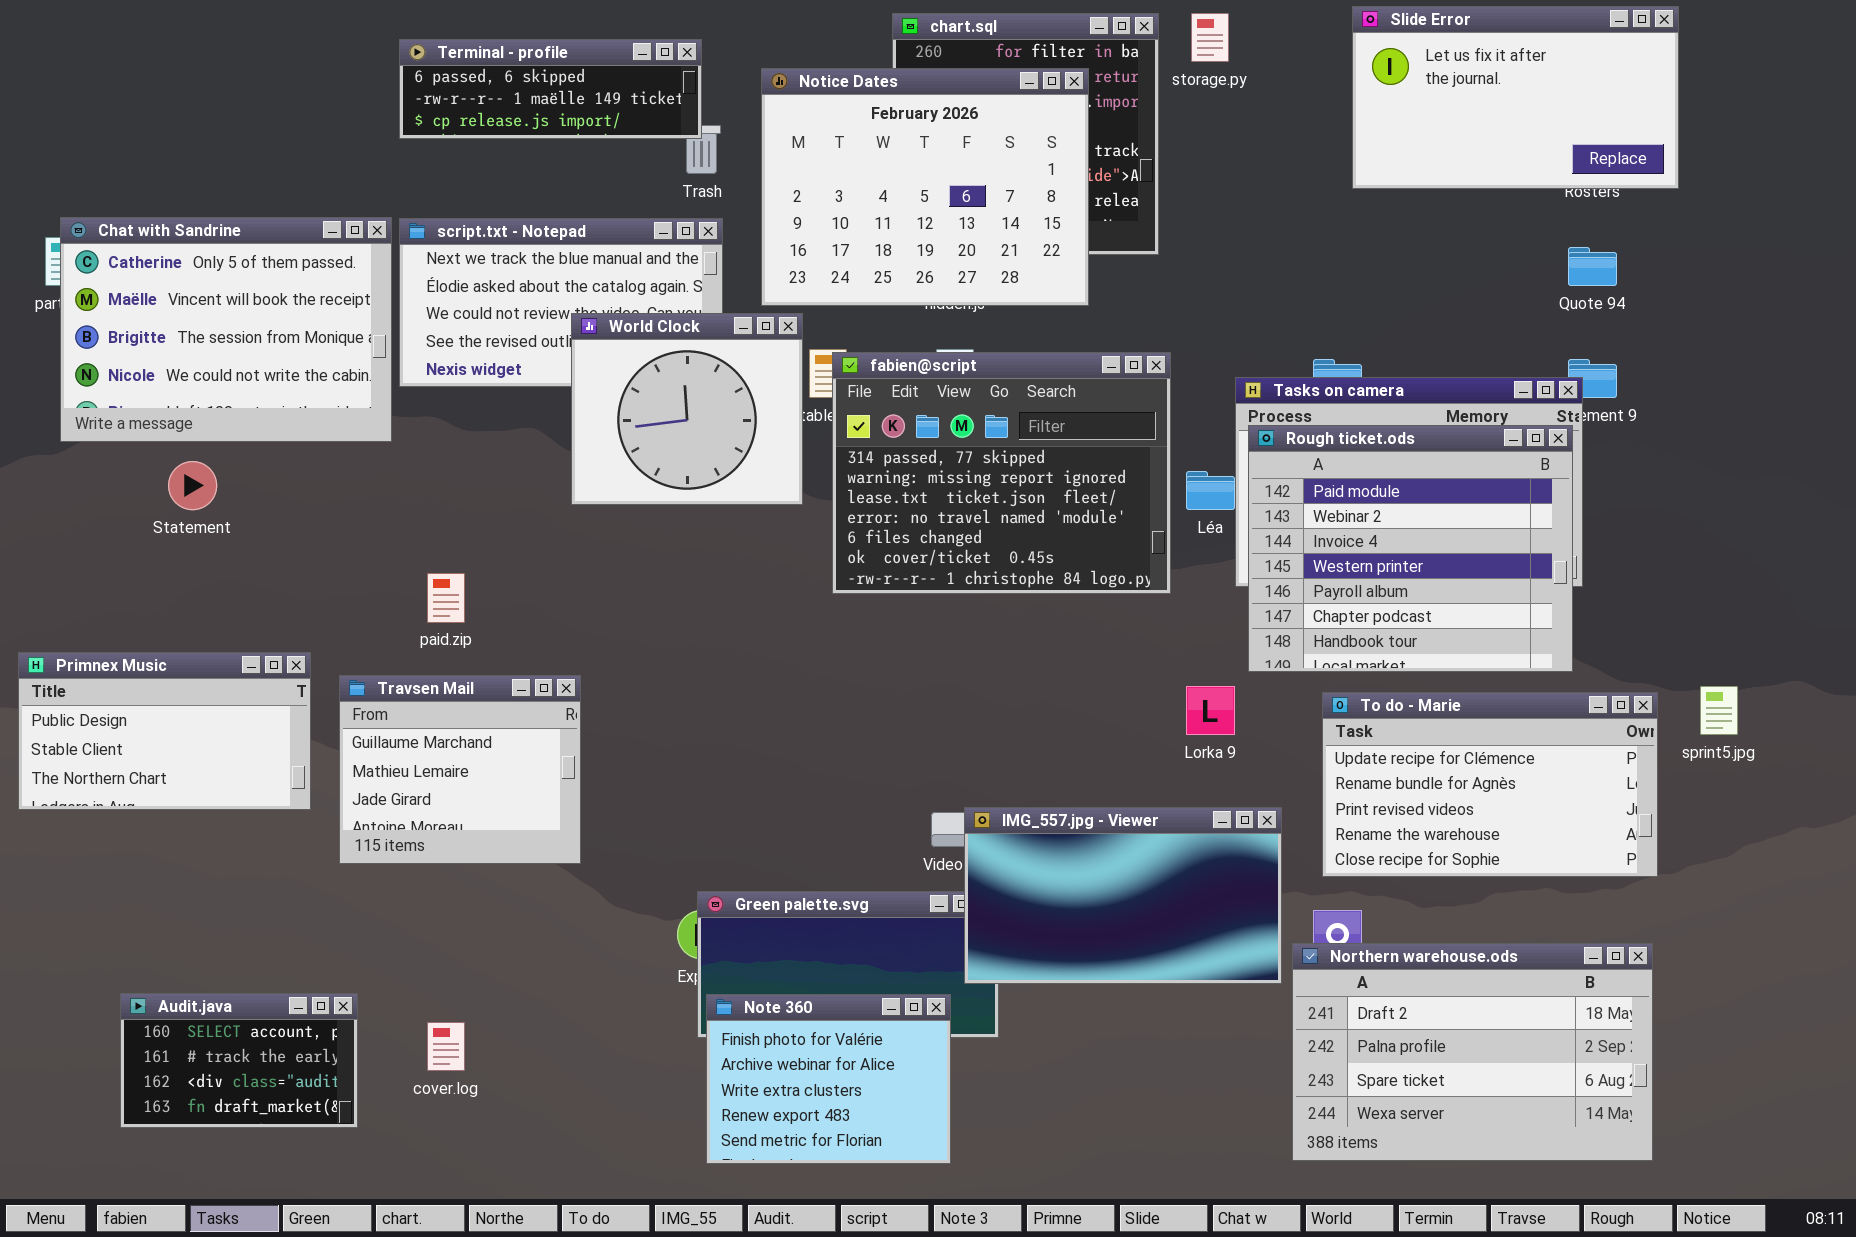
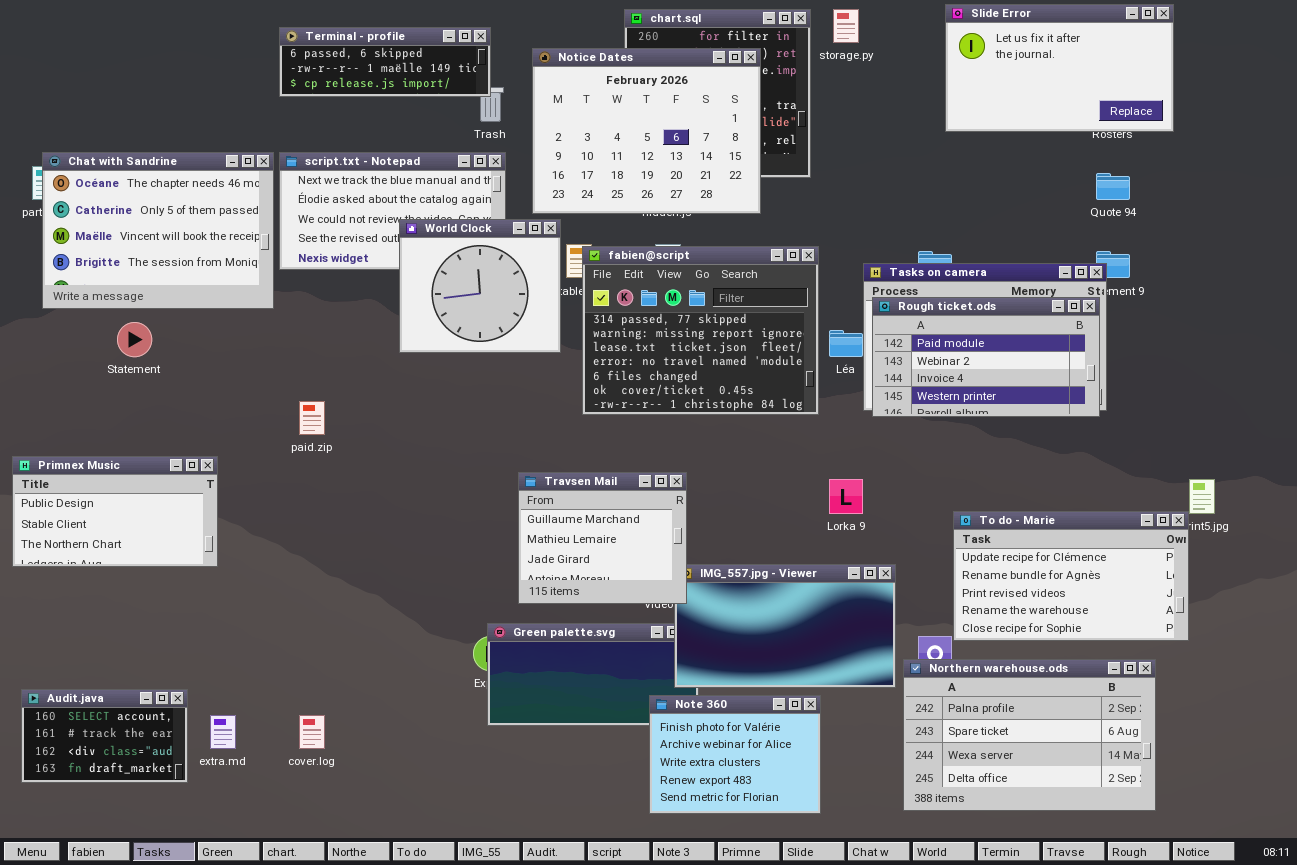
Chat with Sandrine: [60,217,392,442] -> [42,152,274,309], scrolled up 1 row
Rough ticket.ods: [1248,425,1573,672] -> [872,297,1100,417], resized
Travsen Mail: [339,675,581,864] -> [518,472,687,604], moved
To do - Marie: [1322,692,1658,877] -> [953,511,1189,641], moved
Northern warehouse.ods: [1292,943,1653,1161] -> [903,659,1156,811], scrolled down 1 row
Audit.java: [120,993,358,1128] -> [21,689,188,783], moved
Note 360: [706,994,951,1164] -> [649,695,821,814], moved

